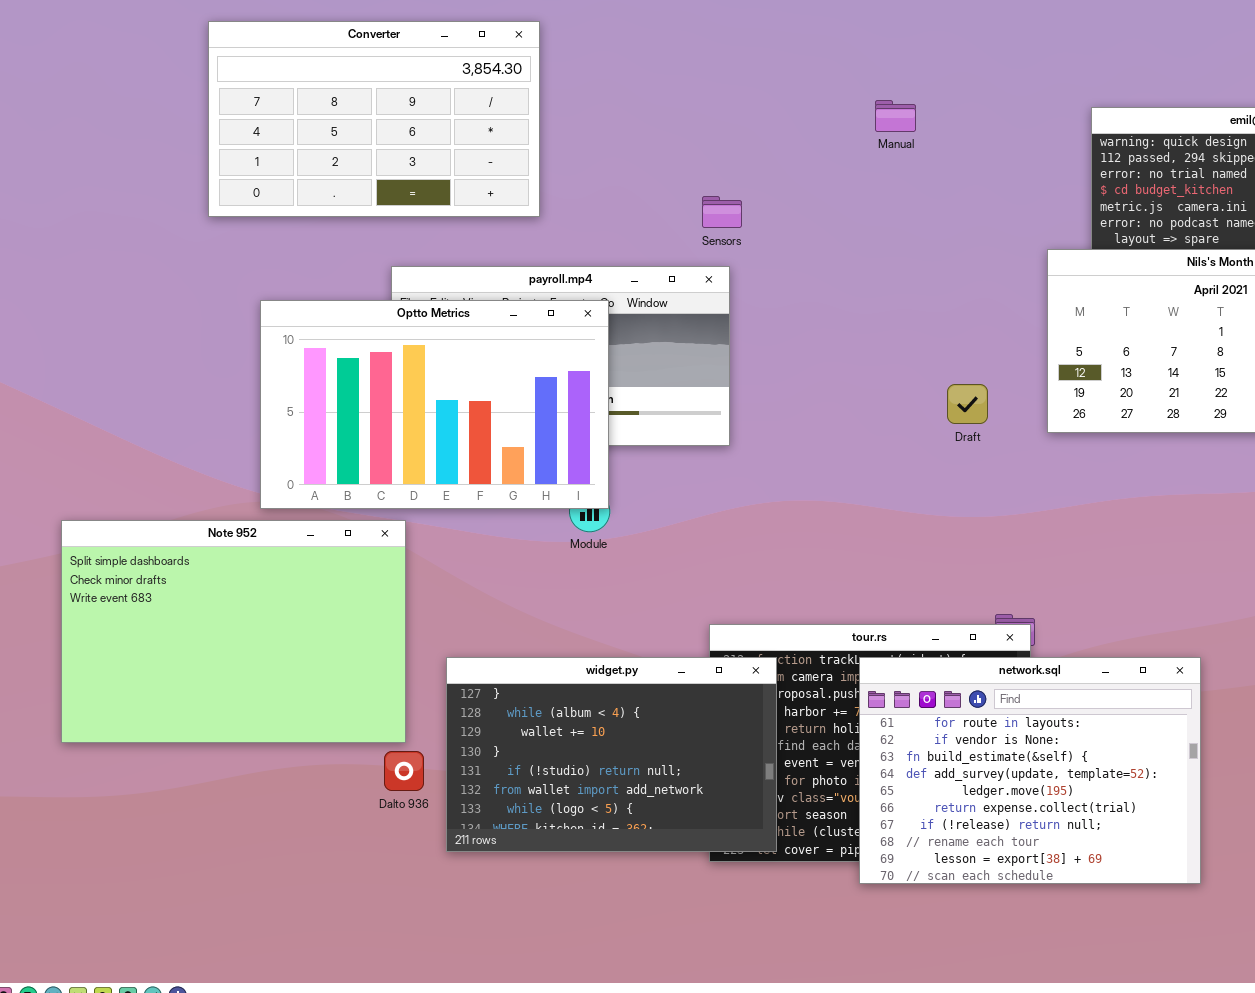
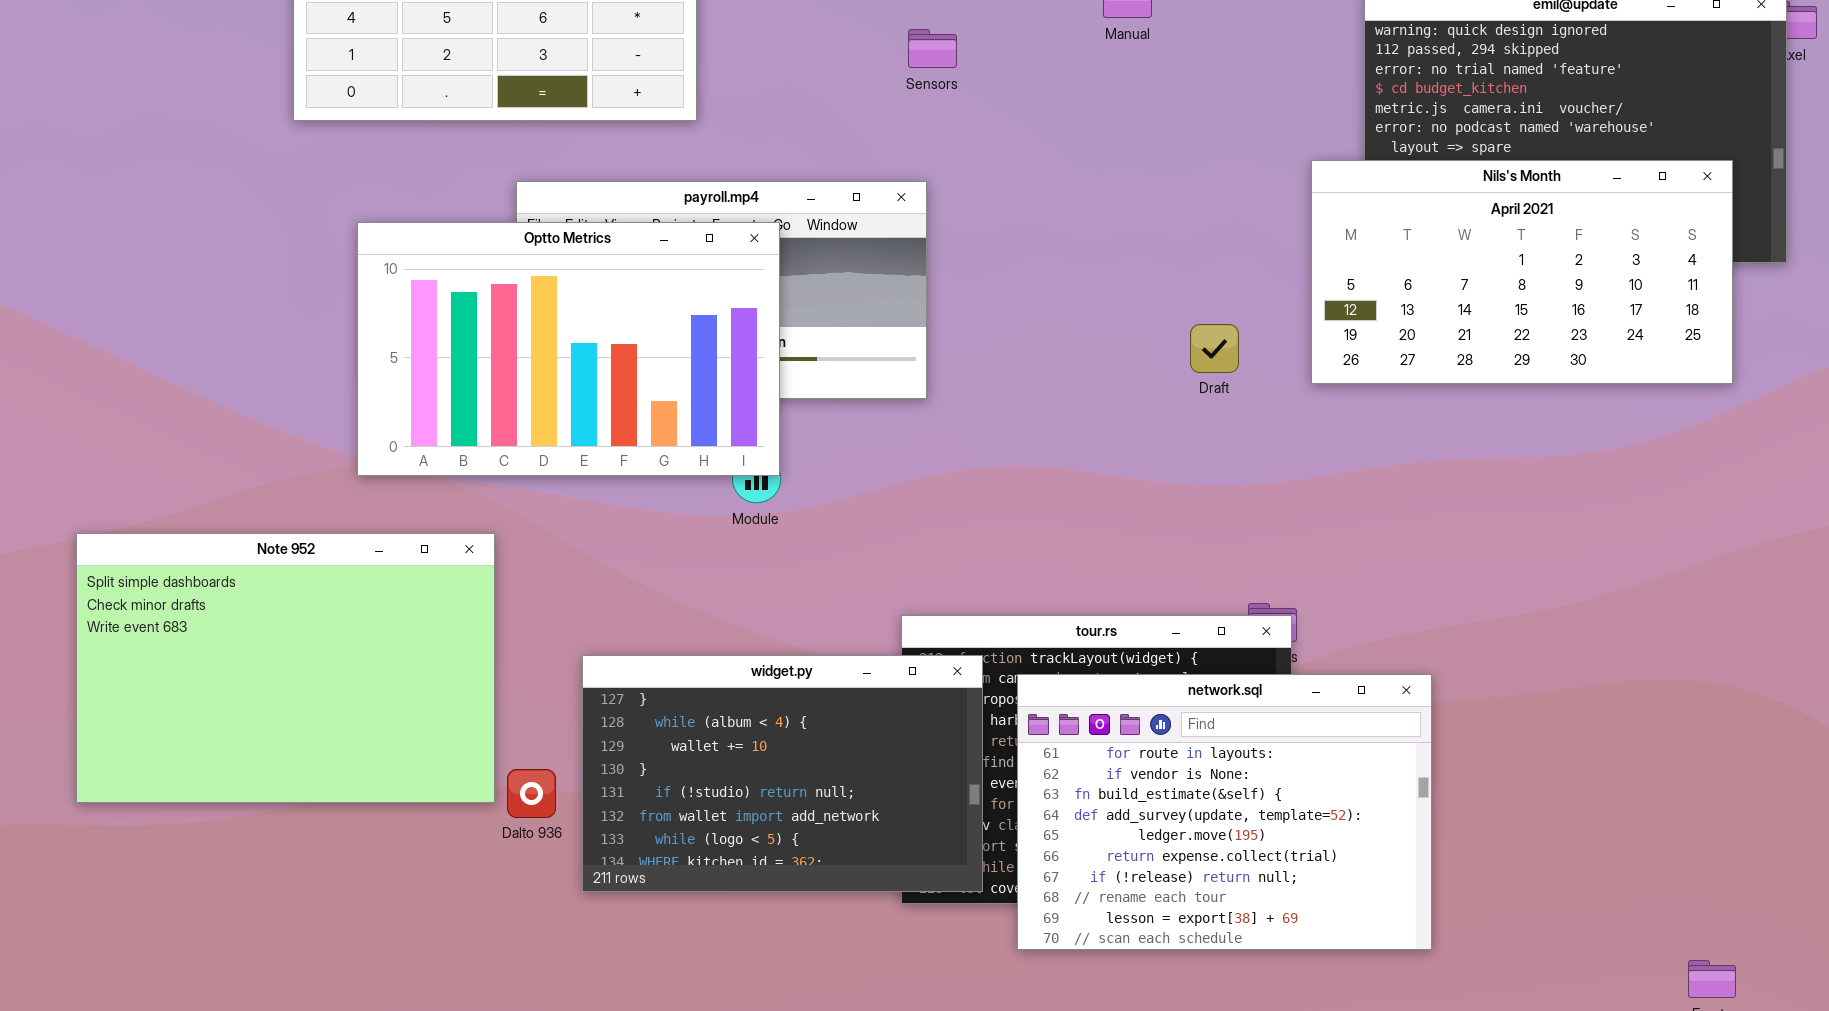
Sensors: [702,196,742,228] -> [908,29,957,68], moved
Note 952: [61,520,406,743] -> [76,533,495,803], moved
network.sql: [859,657,1201,884] -> [1017,674,1432,950], moved

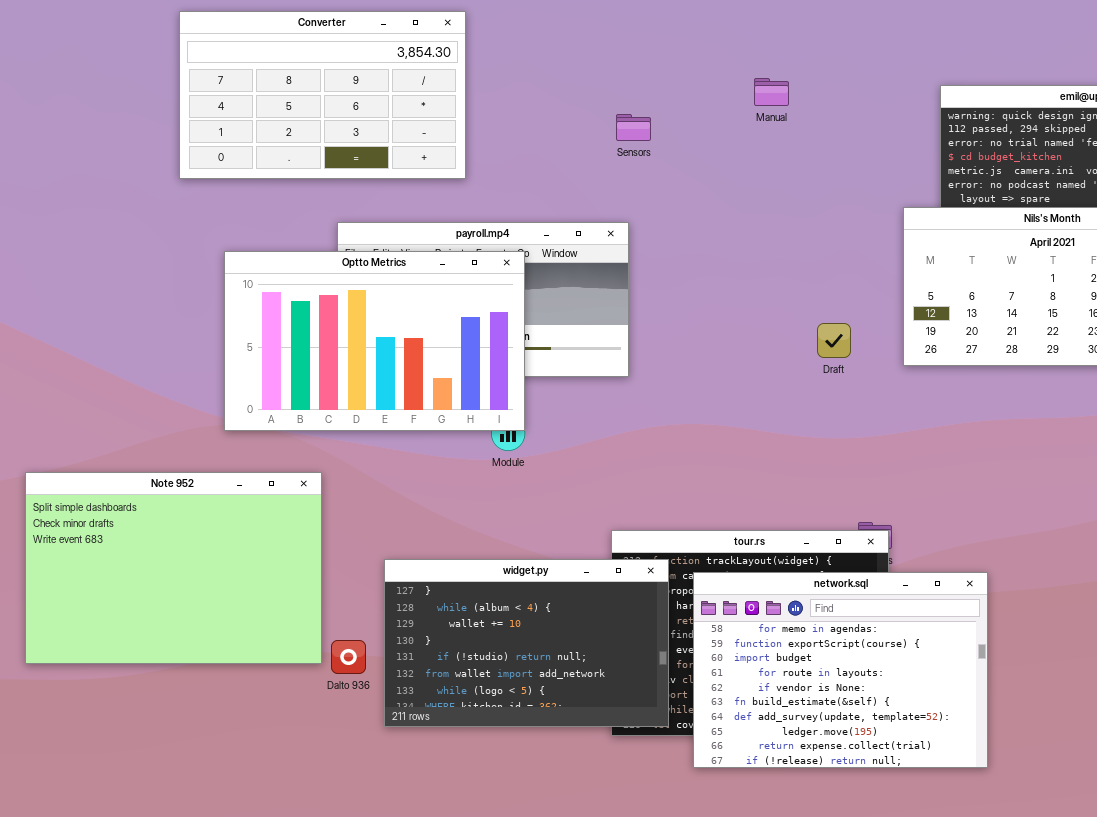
network.sql: [1017,674,1432,950] -> [693,572,988,768], scrolled up 3 rows

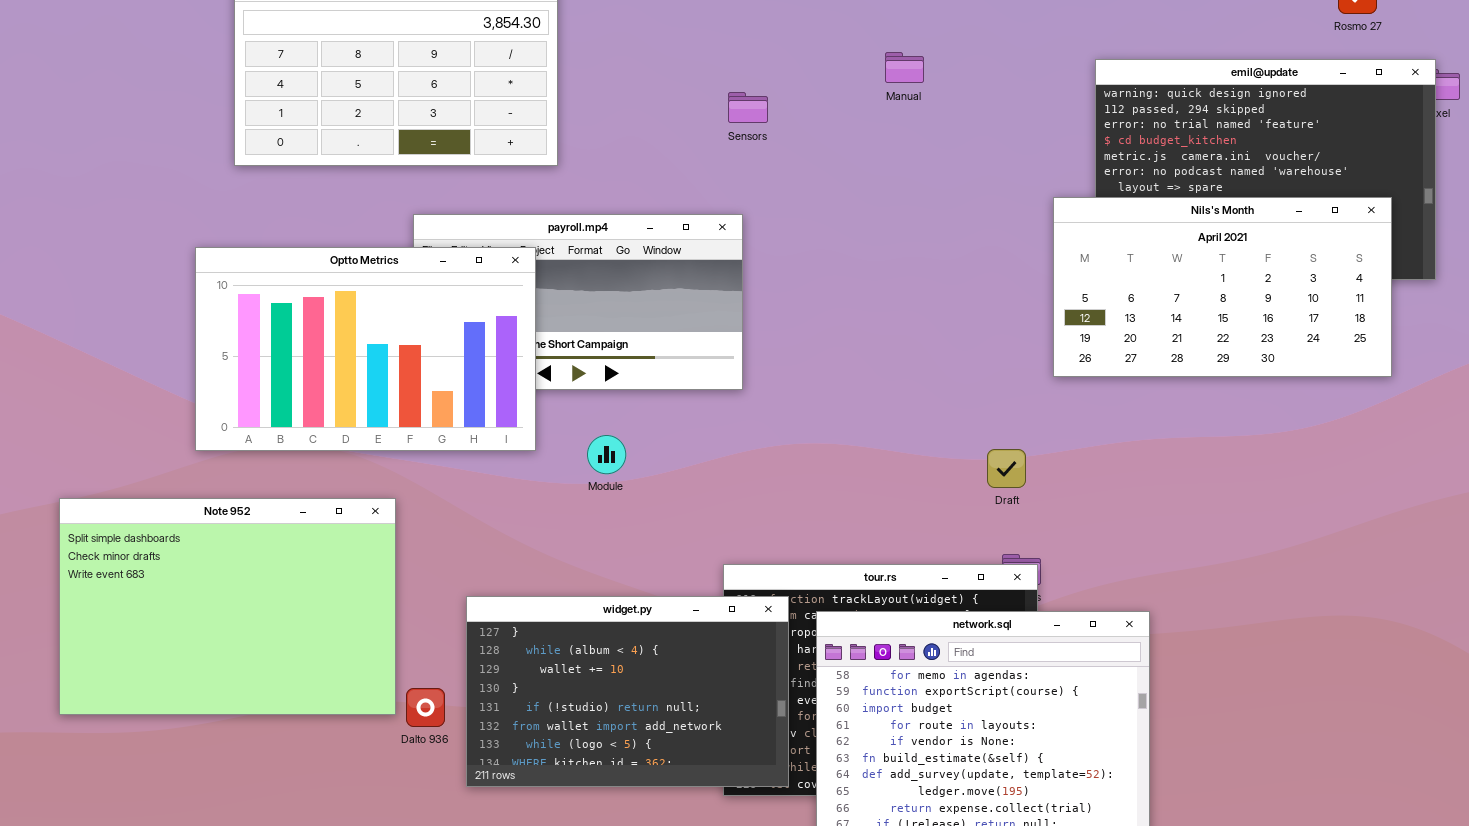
Optto Metrics: [224,251,525,431] -> [195,247,536,451], moved
Draft: [817,323,851,358] -> [987,449,1026,488], moved

